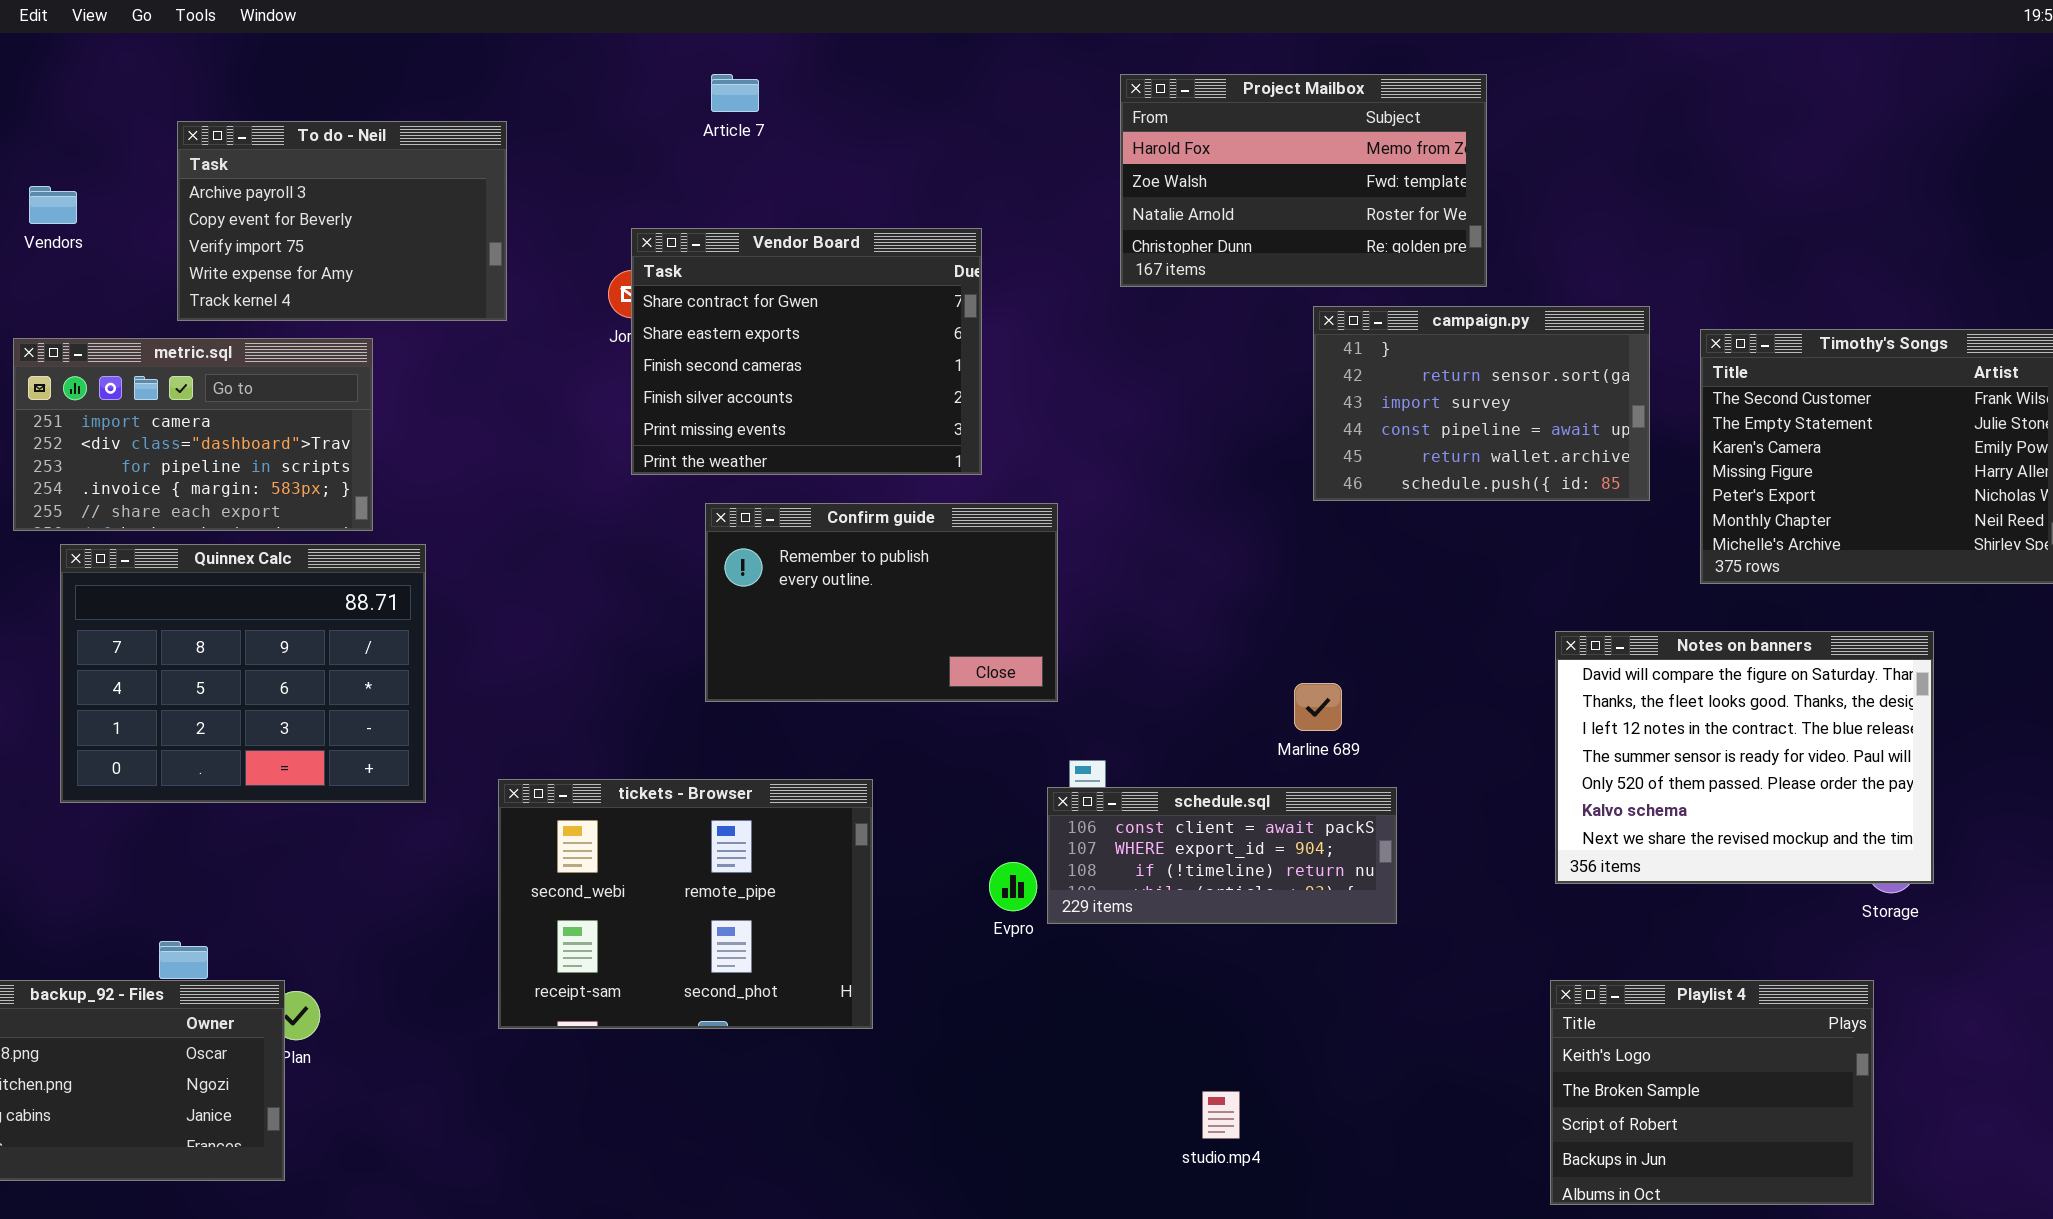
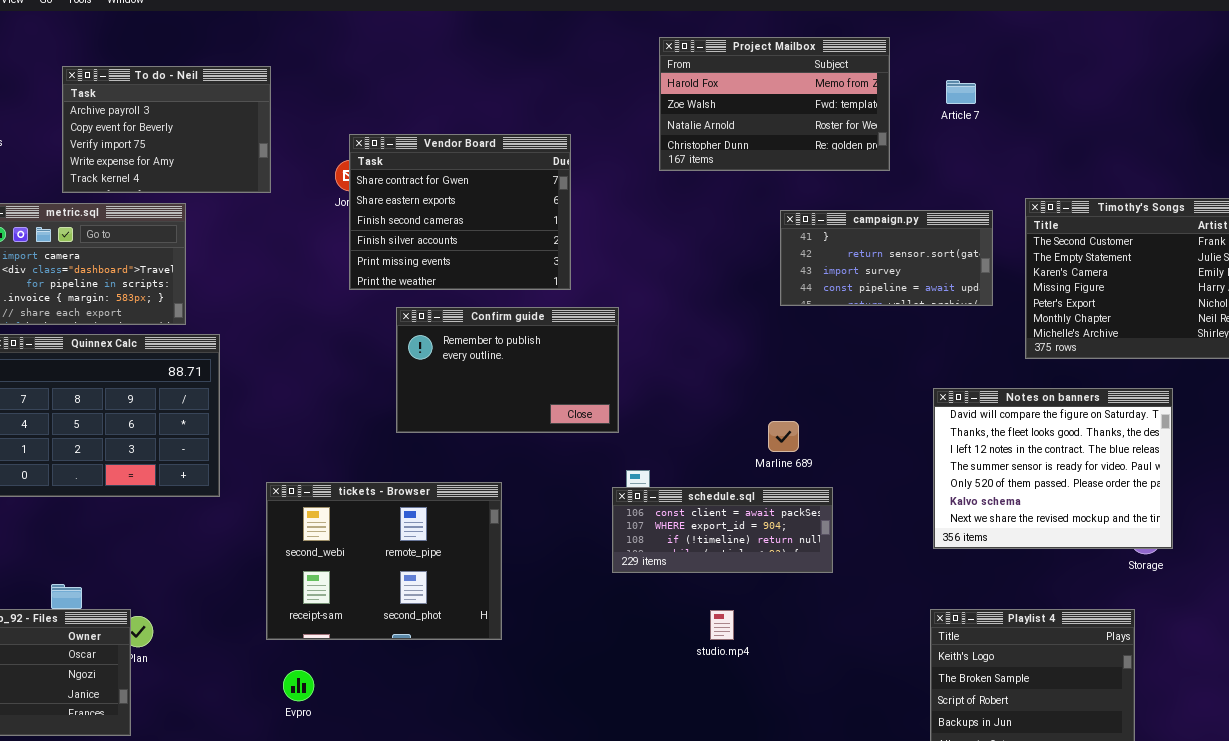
Article 7: [711,74,759,112] -> [946,80,976,104], moved
campaign.py: [1313,306,1650,501] -> [780,210,993,306], resized
Evpro: [989,862,1037,911] -> [283,670,314,701], moved
studio.mp4: [1202,1091,1240,1139] -> [710,610,734,640], moved

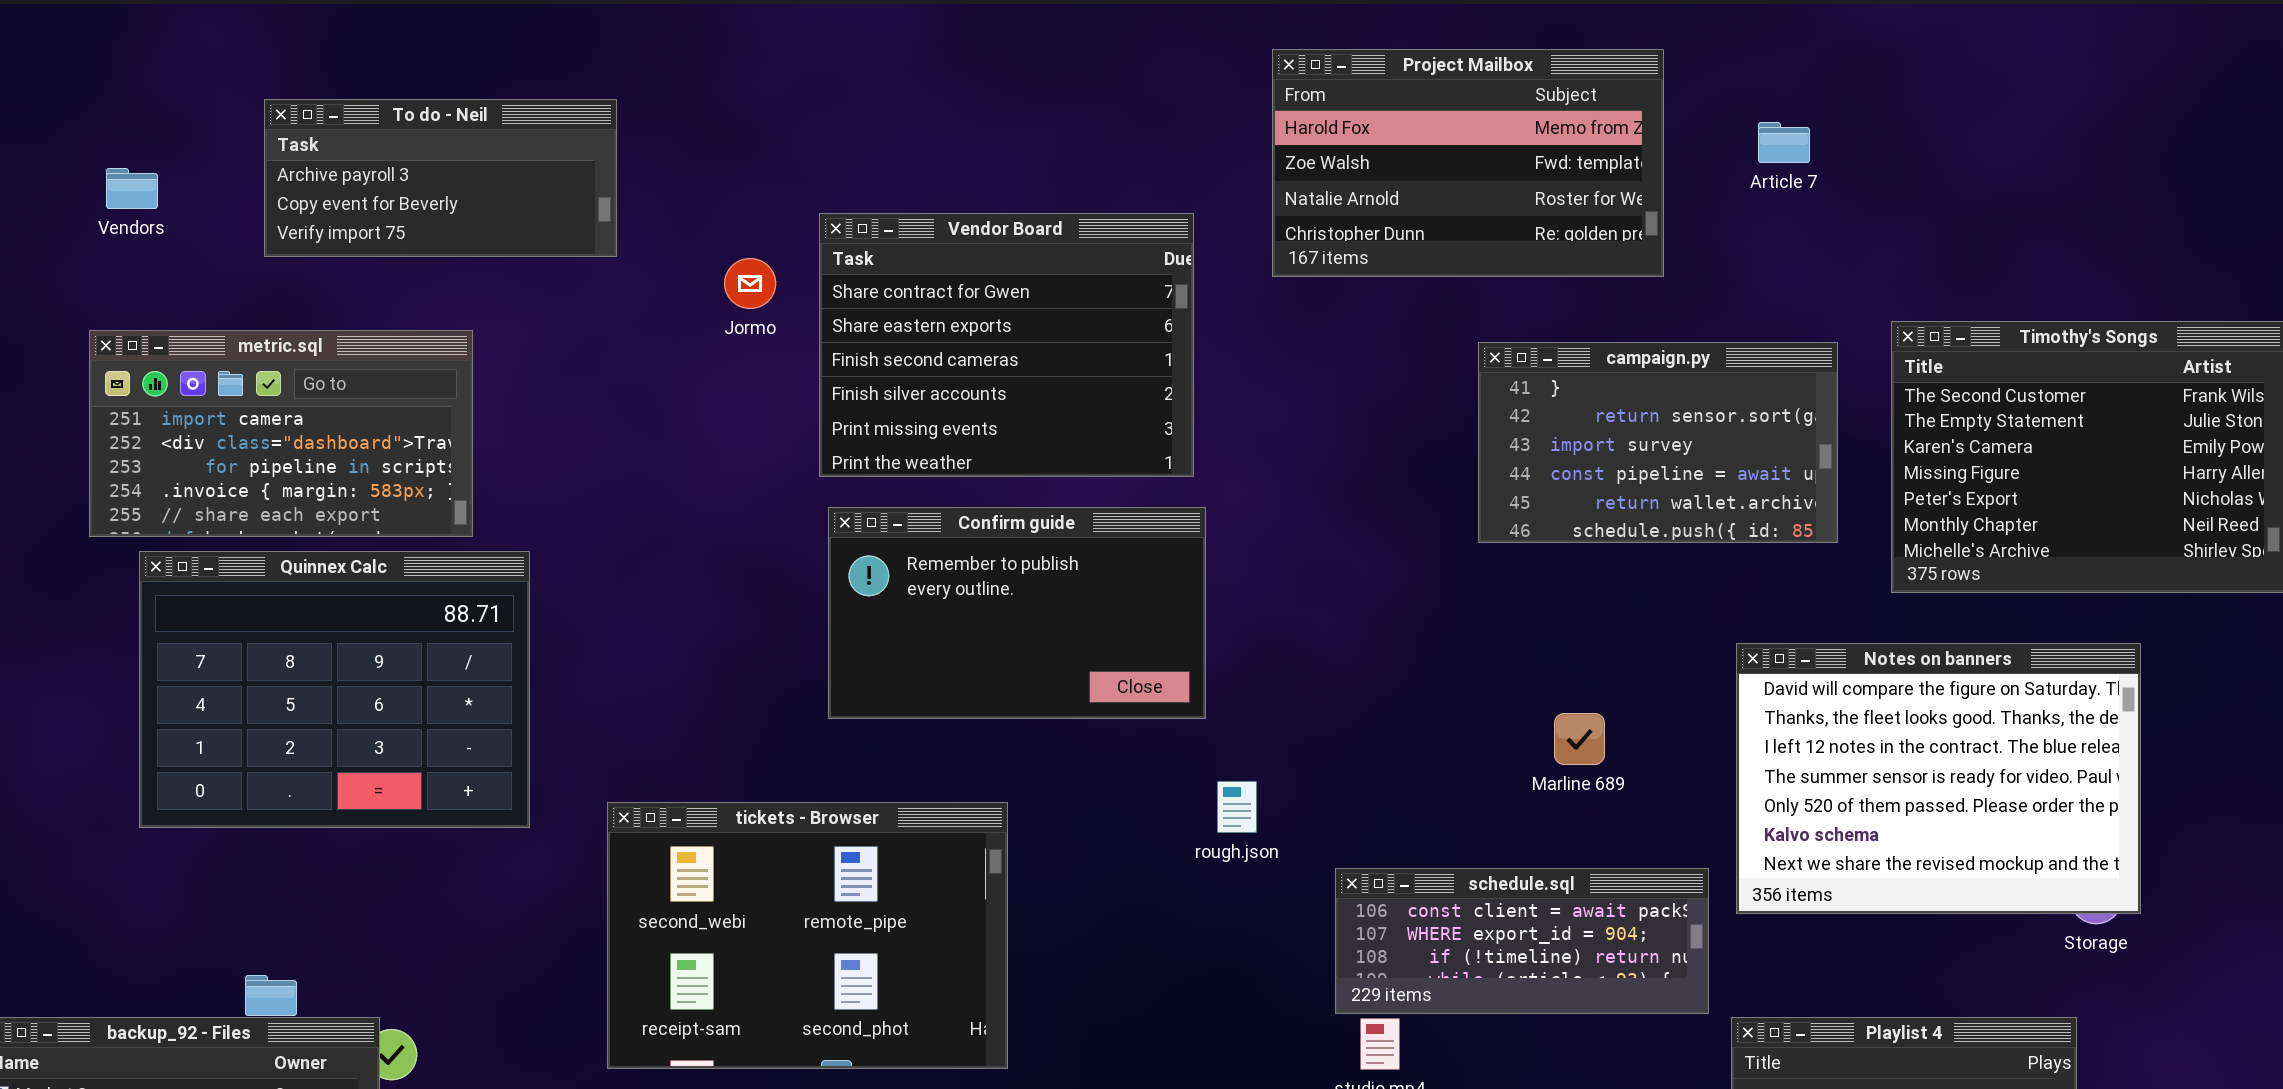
To do - Neil: [62,66,271,193] -> [264,99,617,257], resized
Vendor Board: [349,134,571,290] -> [819,213,1194,477], moved
campaign.py: [780,210,993,306] -> [1478,342,1838,543], resized
Marline 689: [768,421,799,452] -> [1554,713,1605,765], moved
schedule.sql: [612,487,833,573] -> [1335,868,1709,1014], moved

